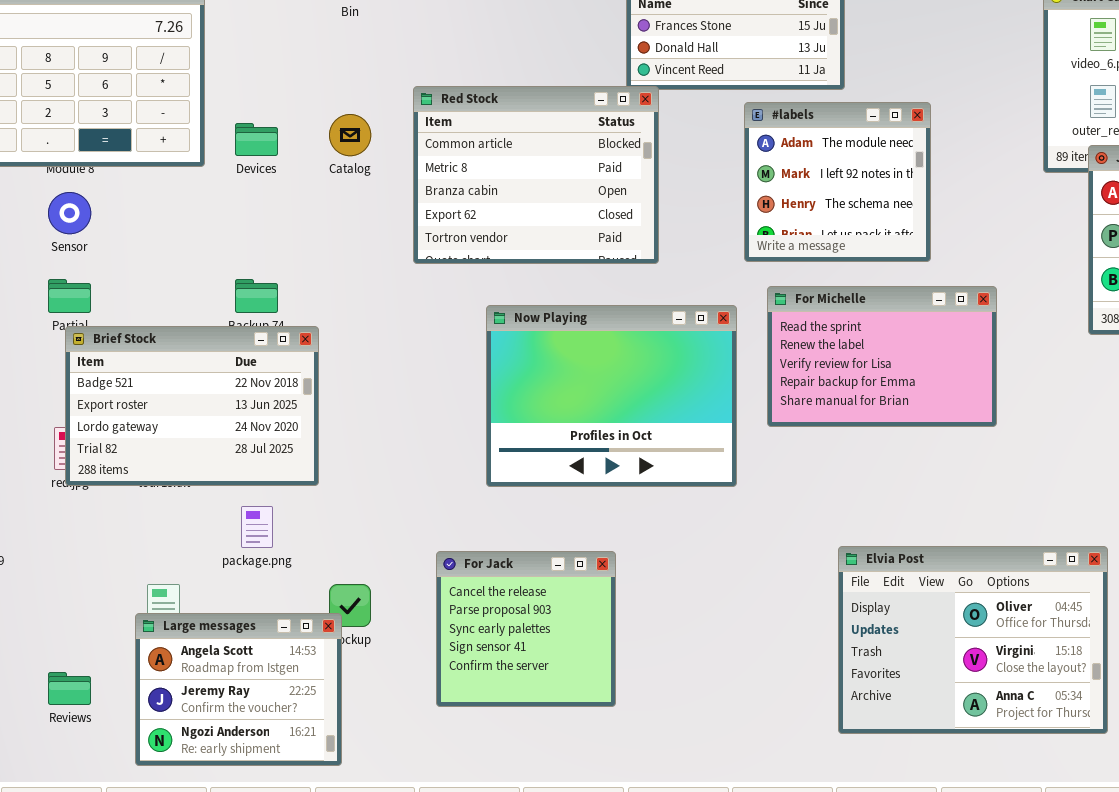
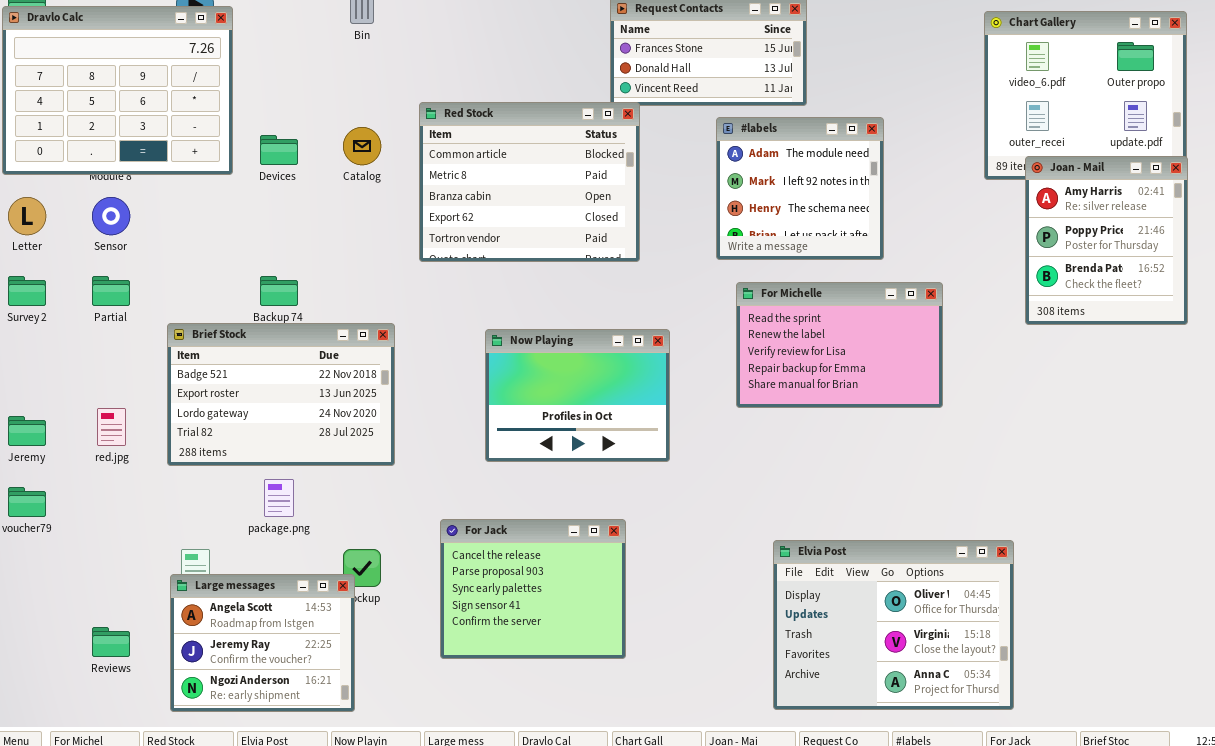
Now Playing: [486,305,737,487] -> [485,329,670,462], resized
Brief Stock: [65,326,319,486] -> [167,323,395,466], moved
Elvia Post: [838,546,1108,734] -> [773,540,1014,710], moved
For Jack: [436,551,616,707] -> [440,519,626,659], resized

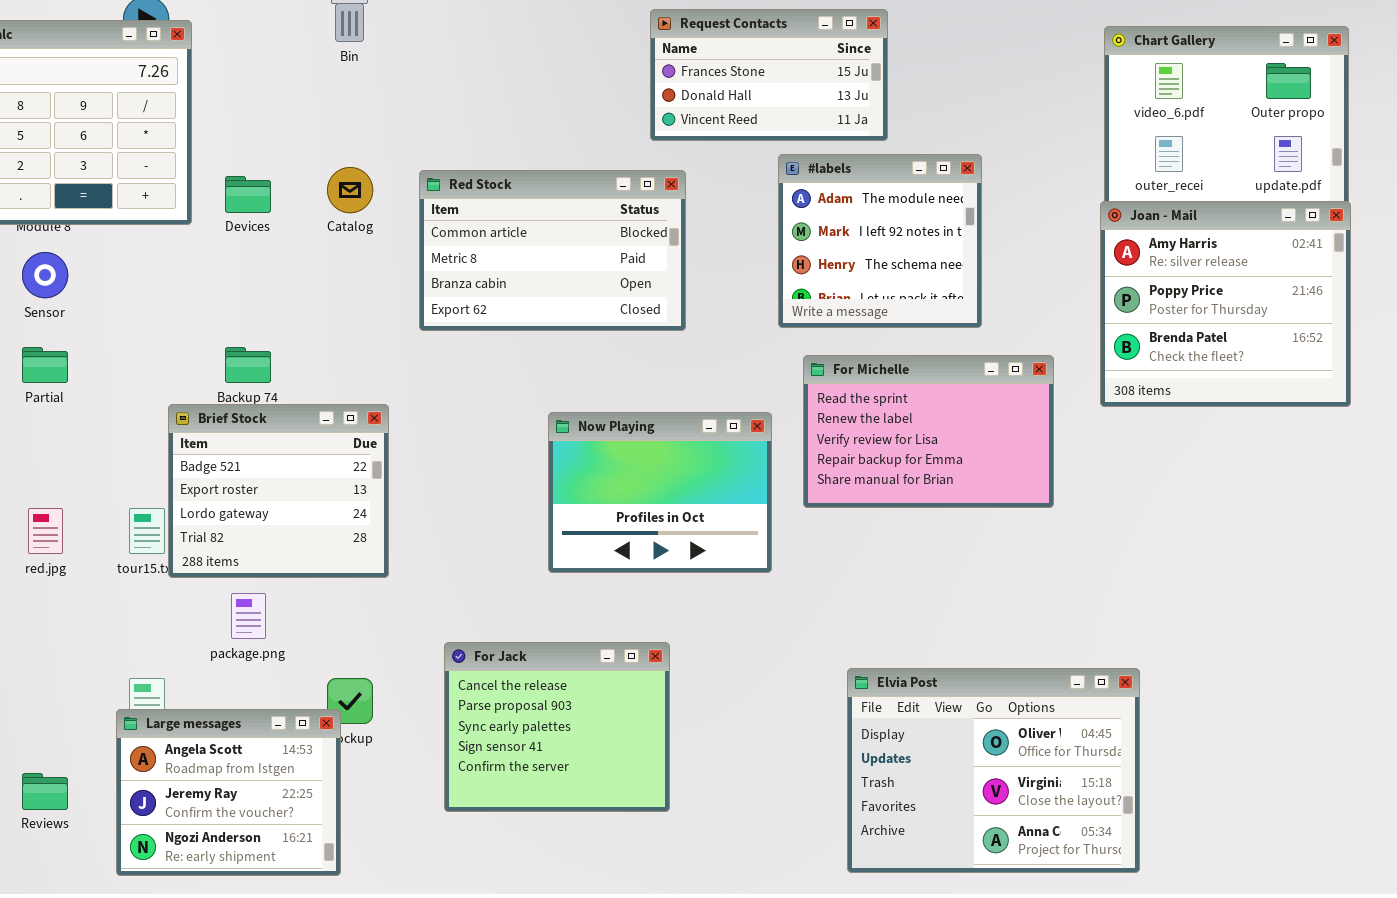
Red Stock: [419,102,640,262] -> [419,170,686,331], resized
Joan - Mail: [1025,156,1188,325] -> [1100,201,1351,407], resized
Brief Stock: [167,323,395,466] -> [168,404,389,578], resized
Now Playing: [485,329,670,462] -> [548,412,772,573], moved

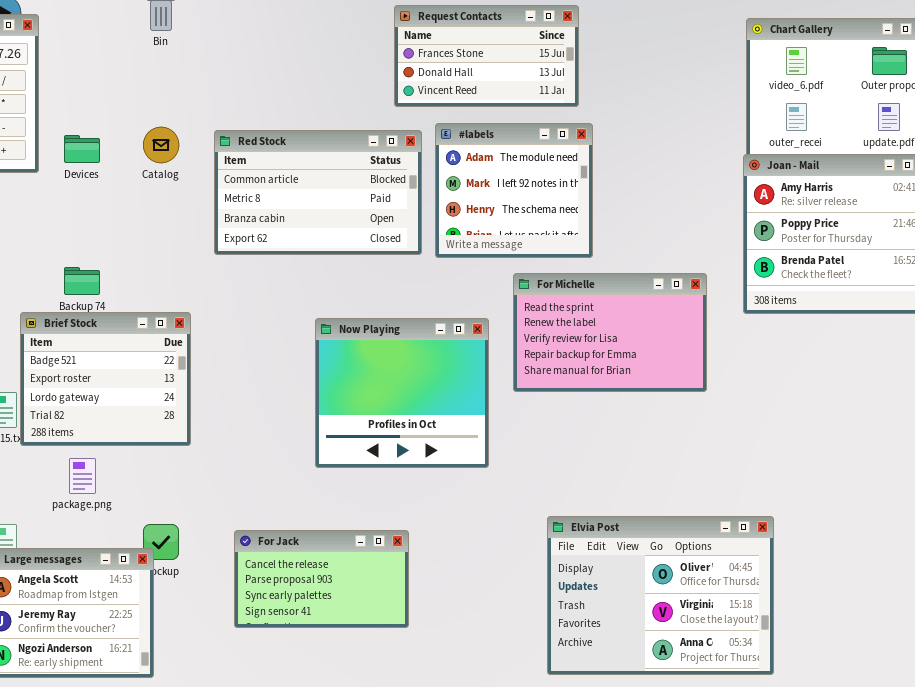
#labels: [778,154,982,328] -> [435,123,593,258], moved
Now Playing: [548,412,772,573] -> [315,318,489,468], resized
For Jack: [444,642,670,812] -> [234,530,409,628], resized

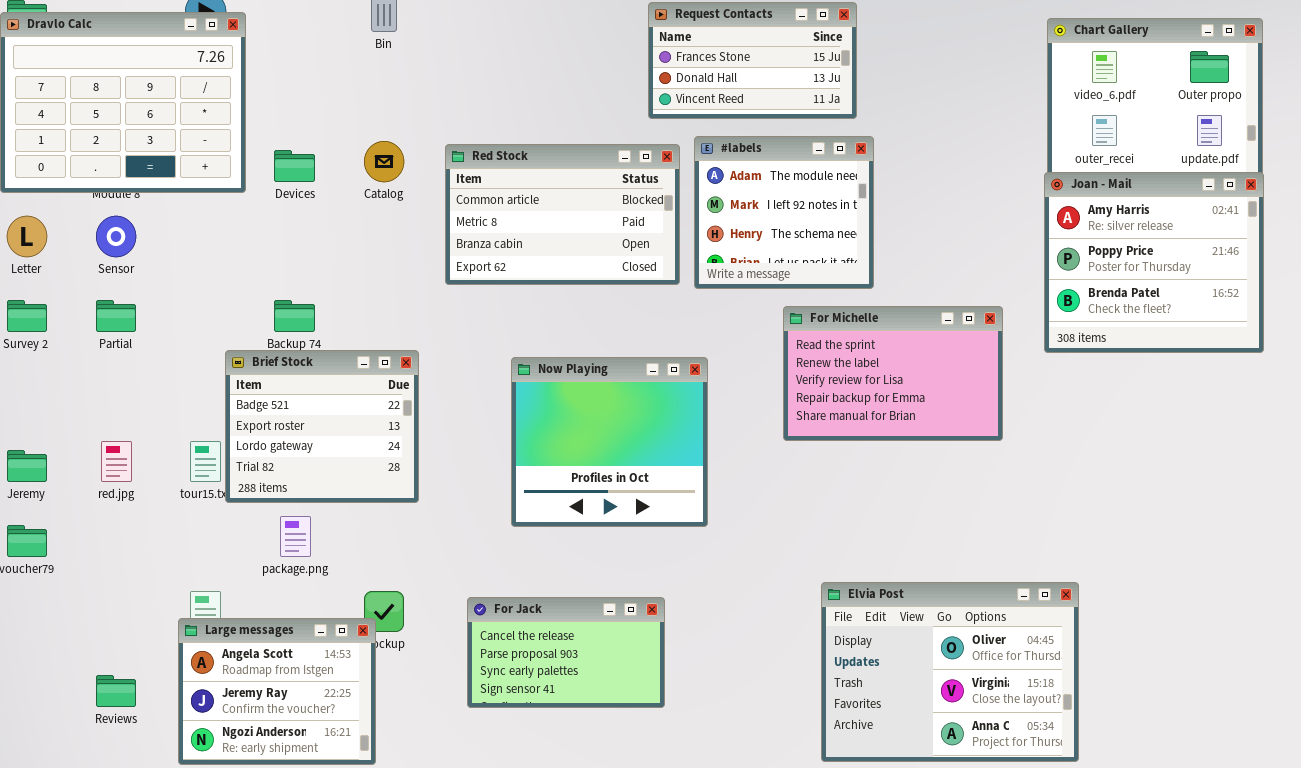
Now Playing: [315,318,489,468] -> [511,357,708,527], moved

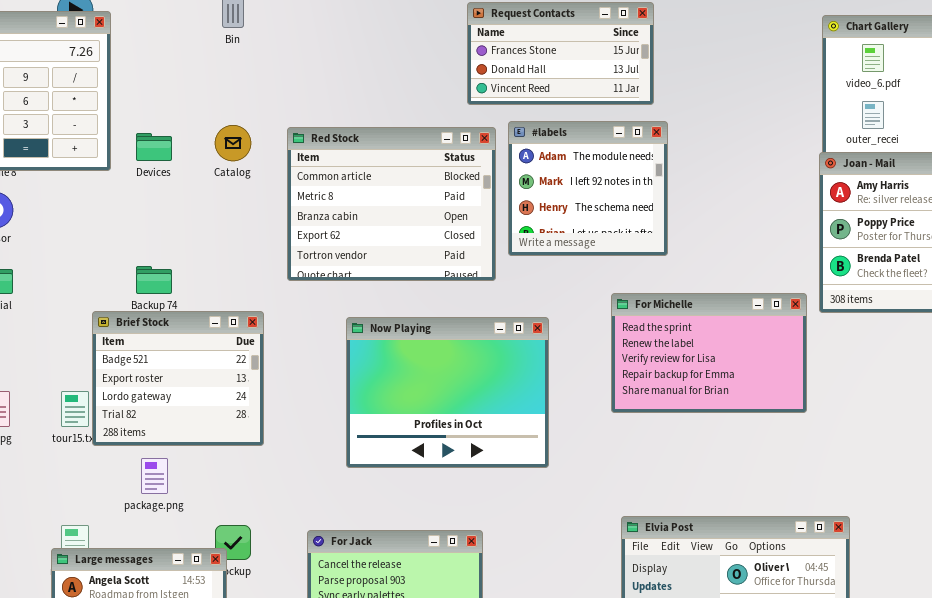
Red Stock: [445,144,680,285] -> [287,127,496,281], resized
For Michelle: [783,306,1003,441] -> [611,293,807,413], moved
Now Playing: [511,357,708,527] -> [346,317,549,468], resized

